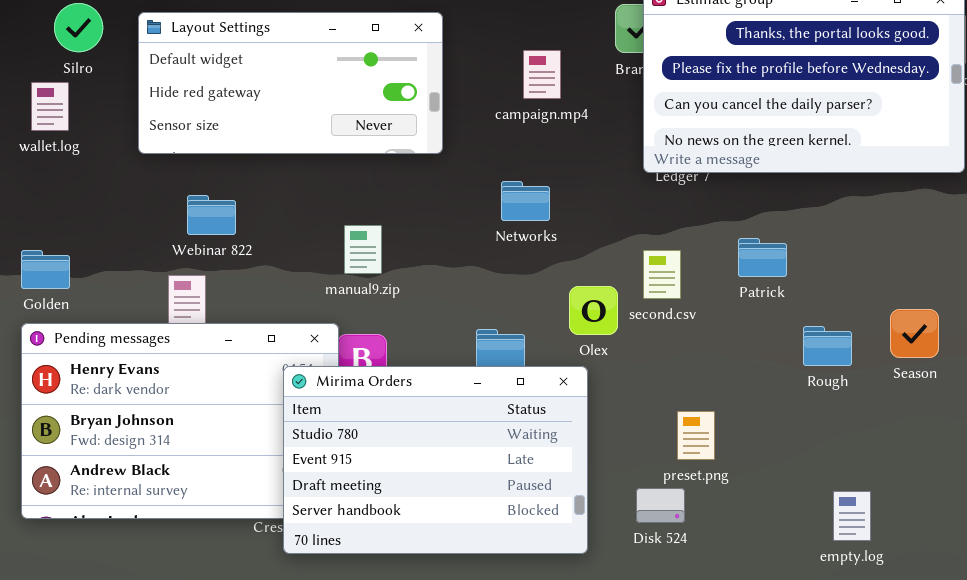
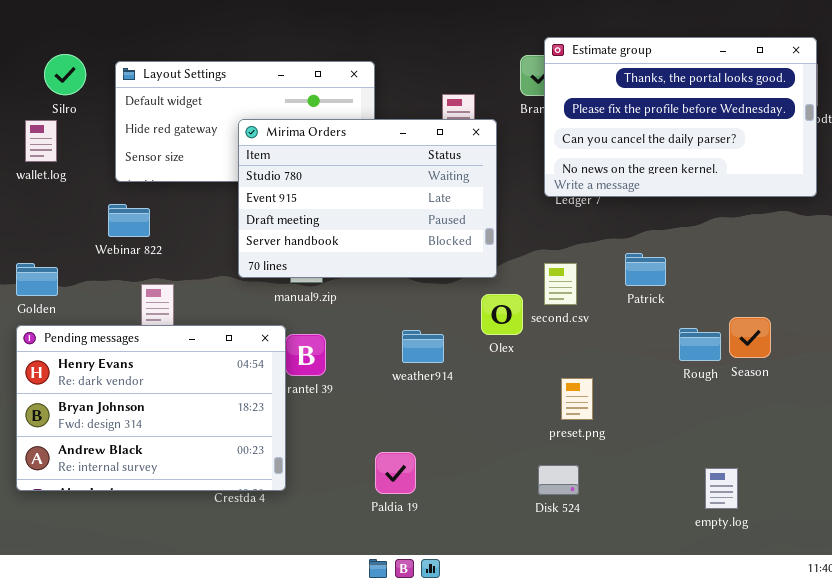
Webinar 822: [187,195,236,235] -> [108,204,150,237], moved
Season: [890,309,939,358] -> [729,317,771,358], moved
Mirima Orders: [283,366,588,554] -> [238,119,497,278], moved
preset.png: [677,411,715,460] -> [561,378,593,420], moved

